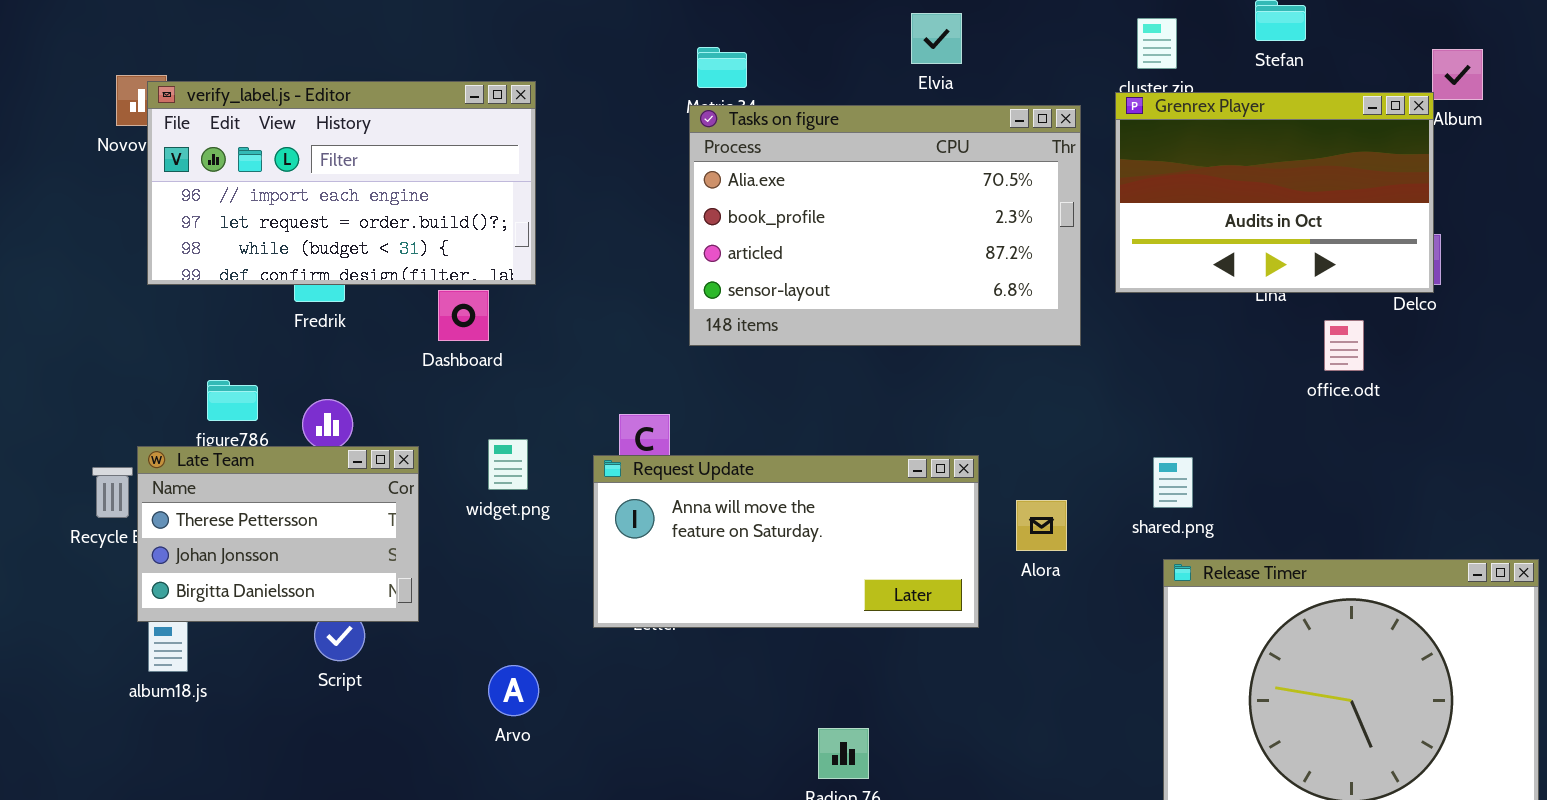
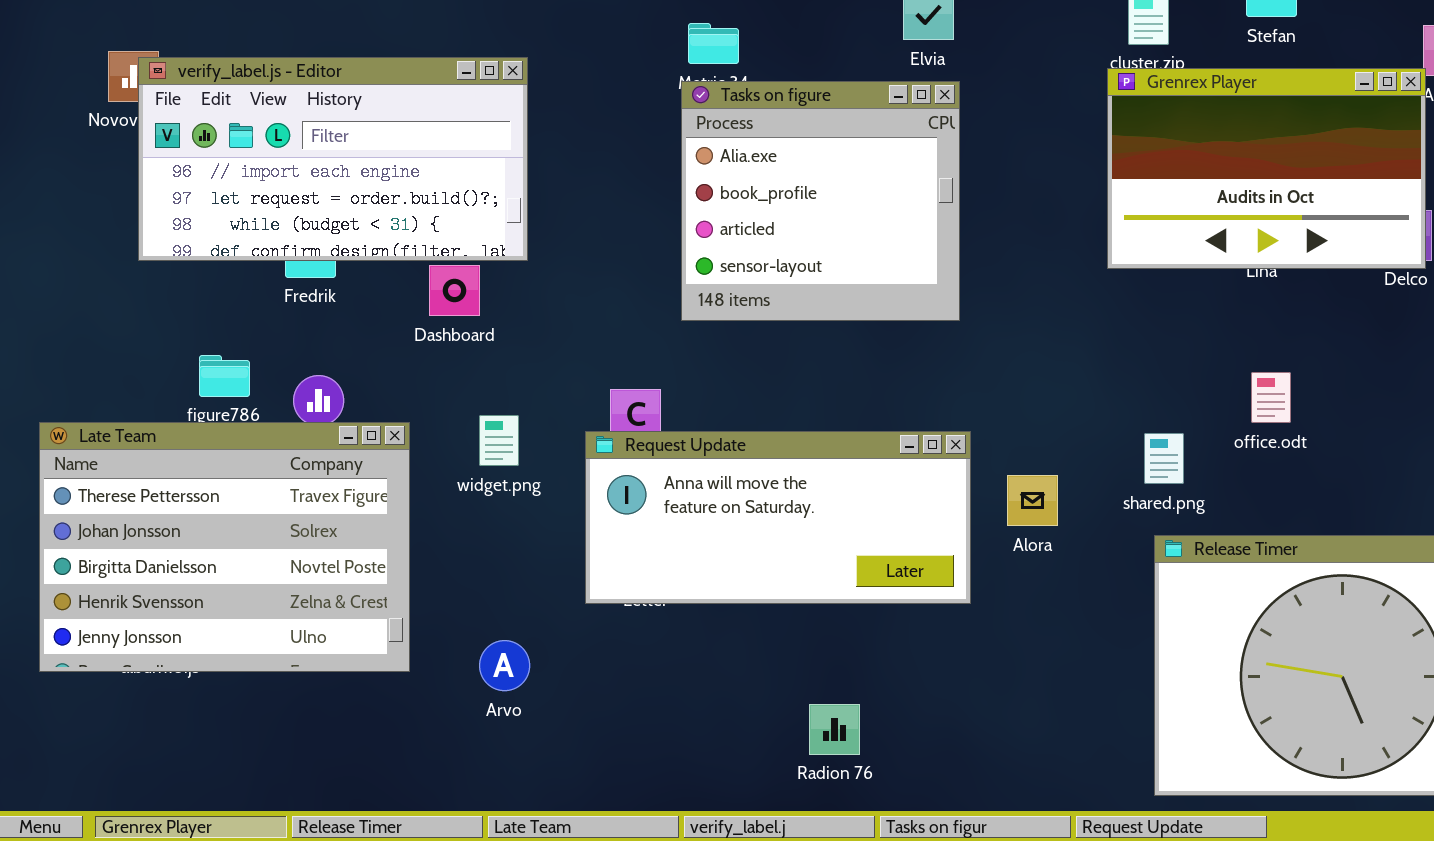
Tasks on figure: [689,105,1081,346] -> [681,81,960,321], resized
office.odt: [1324,320,1364,371] -> [1251,372,1291,423], moved
Late Team: [137,446,419,622] -> [39,422,410,672], resized

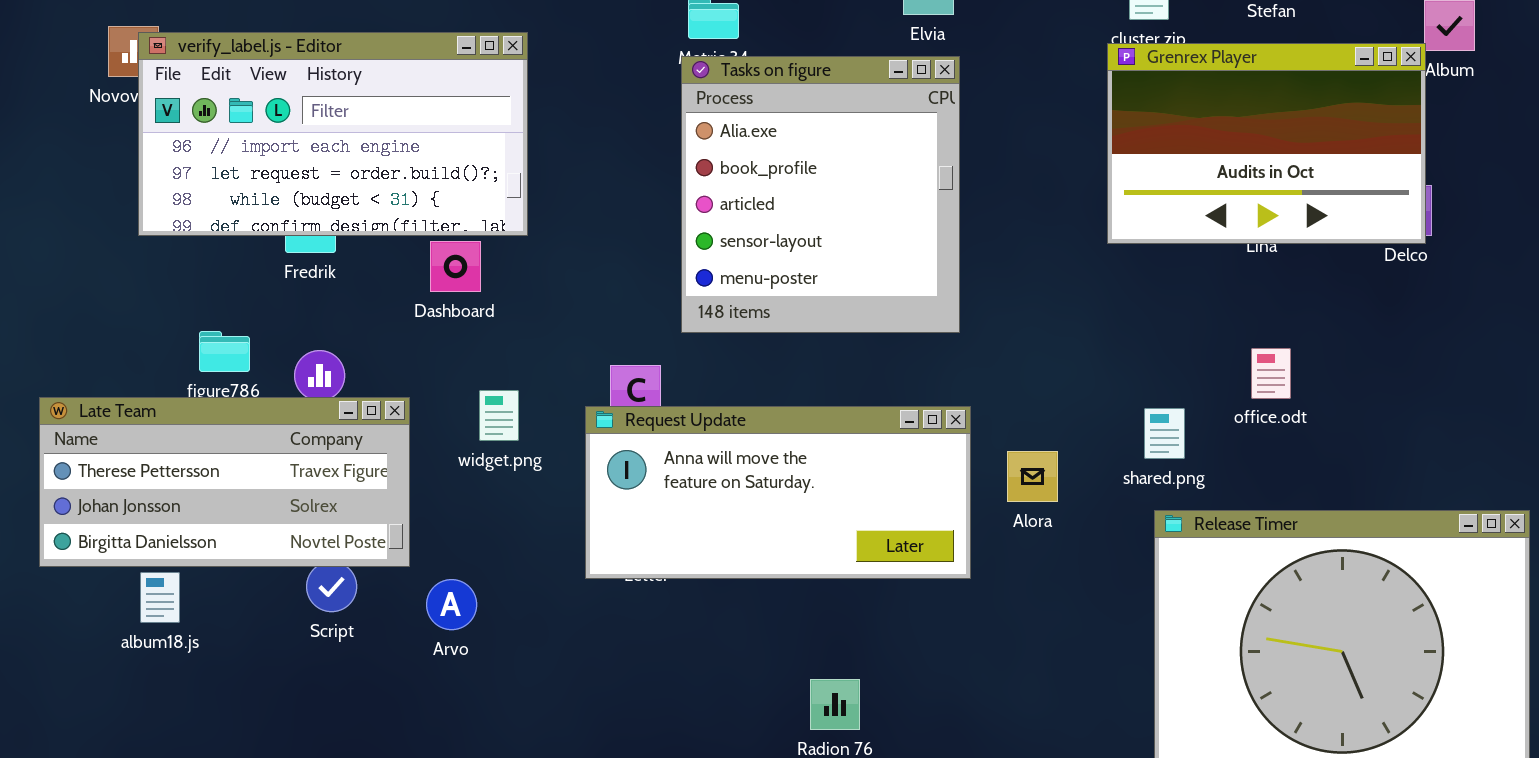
Tasks on figure: [681,81,960,321] -> [681,56,960,333], resized
Late Team: [39,422,410,672] -> [39,397,410,567], resized
Arvo: [479,640,530,691] -> [426,579,477,630], moved

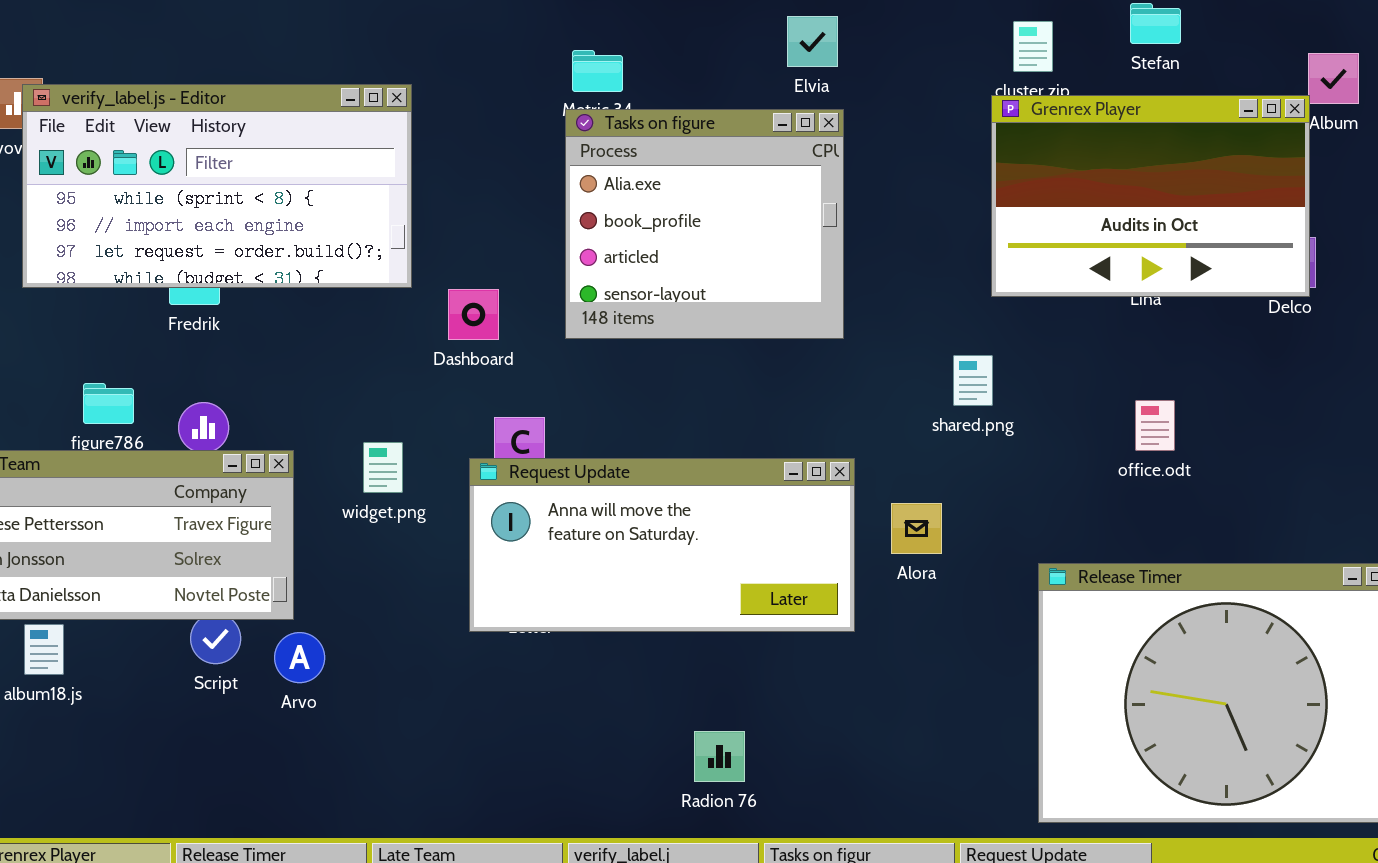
verify_label.js - Editor: [138,32,528,236] -> [22,84,412,288], scrolled up 1 row
Tasks on figure: [681,56,960,333] -> [565,109,844,339], resized
Dashboard: [430,241,481,292] -> [448,289,499,340], moved
shared.png: [1144,408,1185,459] -> [953,355,993,406], moved
Arvo: [426,579,477,630] -> [274,632,325,683], moved

